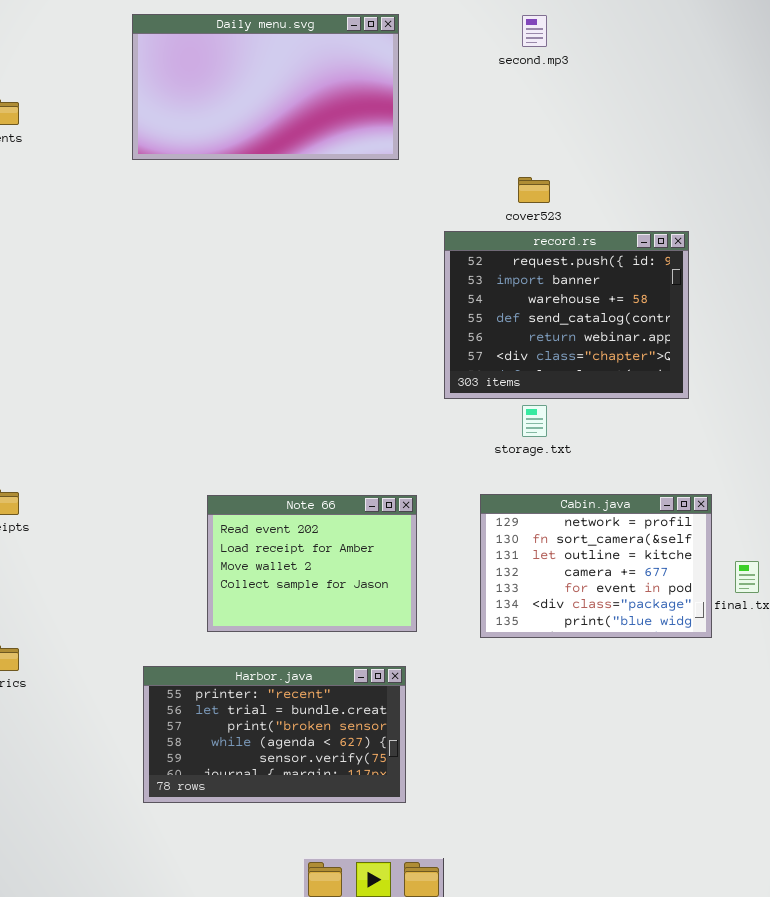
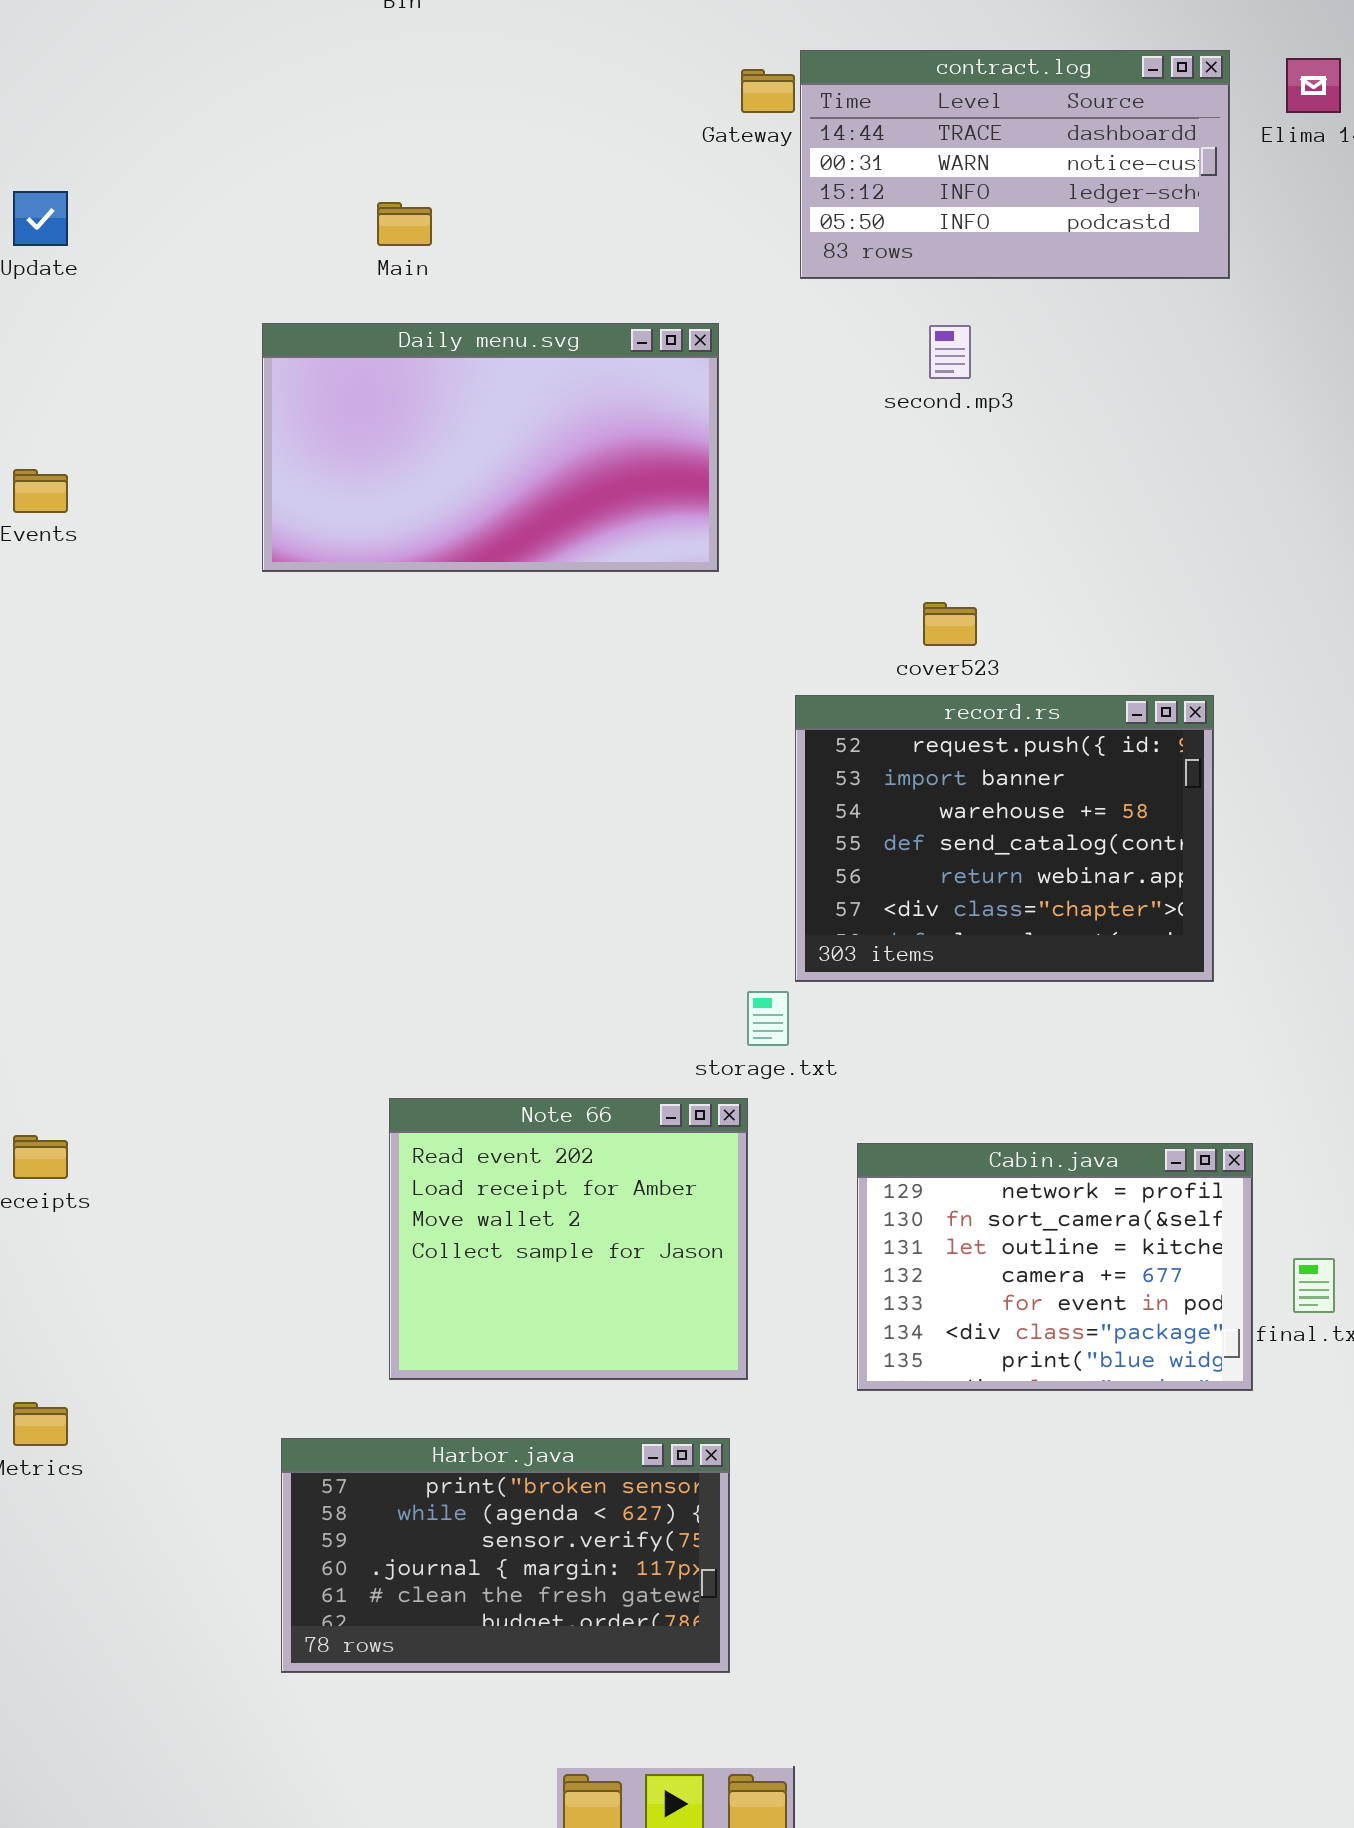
storage.txt: [522,405,547,437] -> [747,991,789,1046], moved
Note 66: [207,495,417,632] -> [389,1098,748,1380], resized
Harbor.java: [143,666,406,803] -> [281,1438,730,1673], scrolled down 2 rows

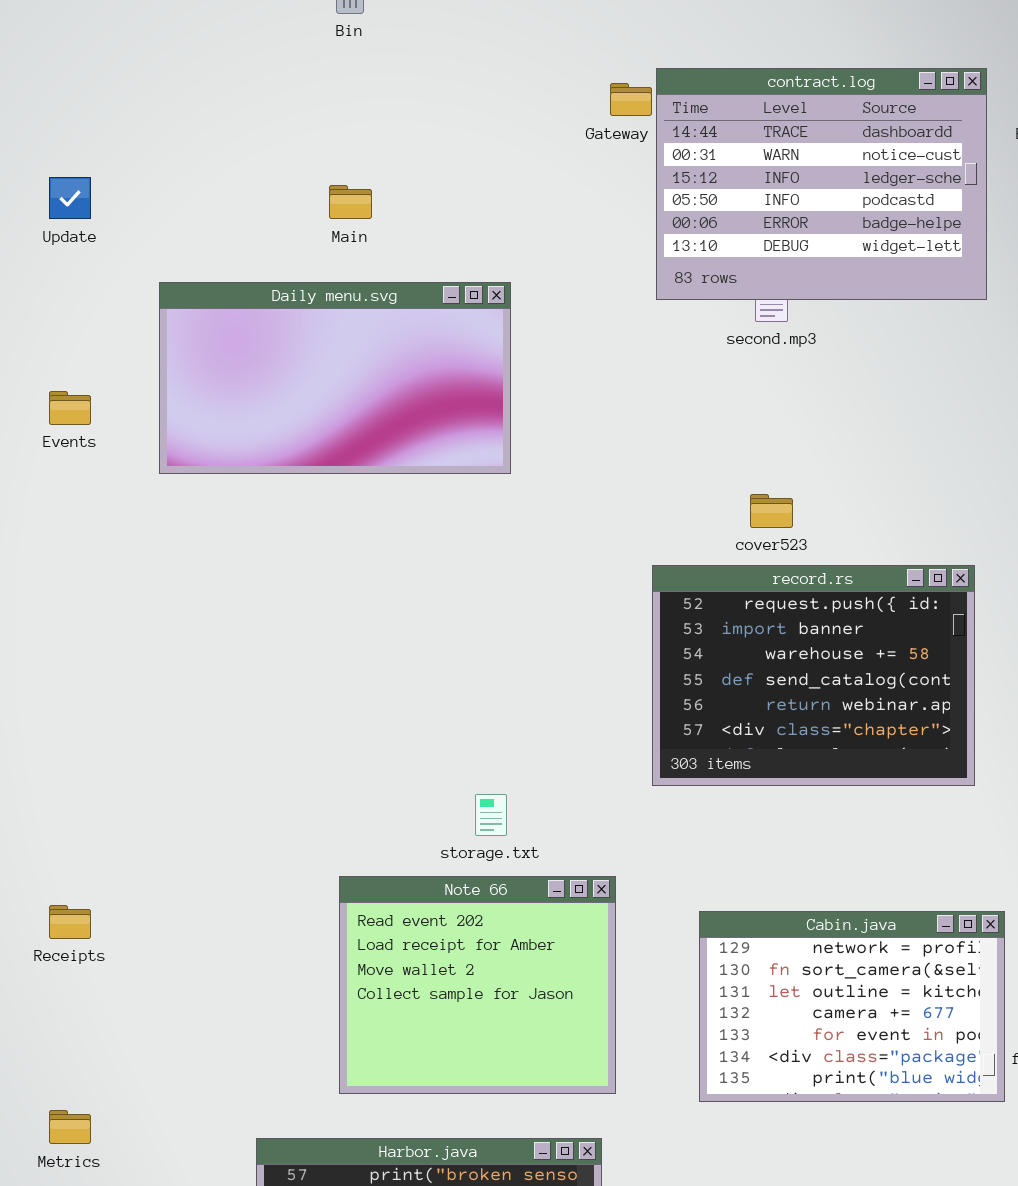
contract.log: [800,50,1230,279] -> [656,68,987,300], resized
Daily menu.svg: [262,323,719,572] -> [159,282,511,474], moved
storage.txt: [747,991,789,1046] -> [475,794,507,836], moved

